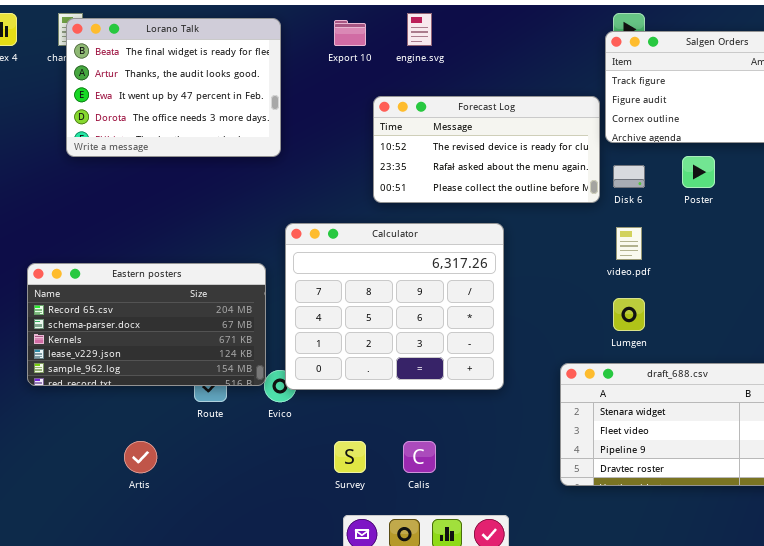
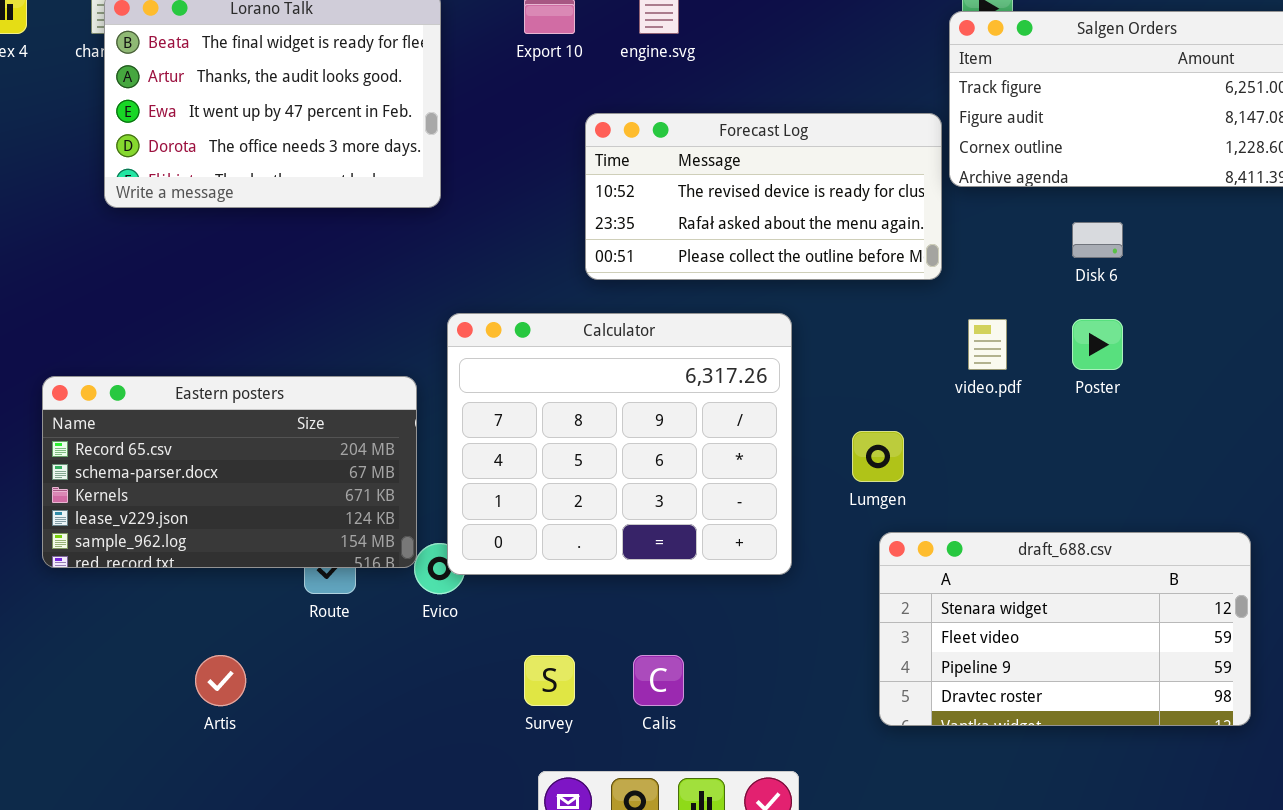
Poster: [682,156,715,188] -> [1072,319,1123,370], moved
Disk 6: [613,165,645,188] -> [1072,222,1123,258], moved
Lumgen: [613,298,645,331] -> [852,431,904,482], moved

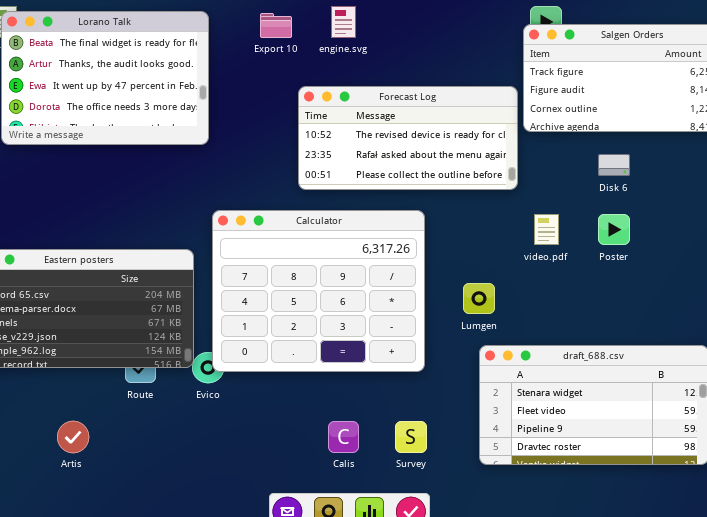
Survey: [524,655,575,706] -> [395,421,427,453], moved

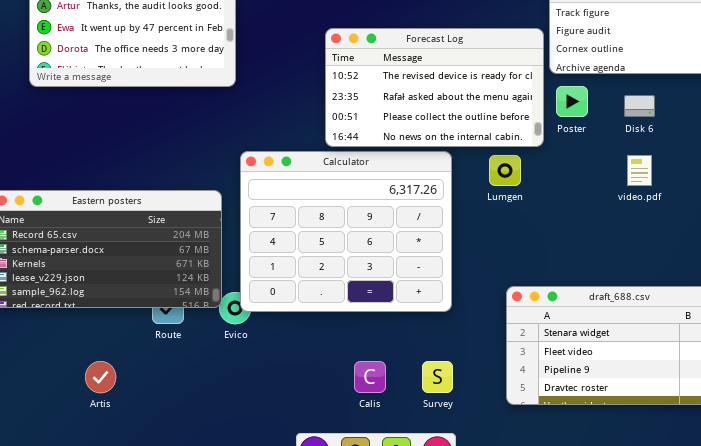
Forecast Log: [298,86,518,190] -> [325,28,544,147], resized
video.pdf: [534,214,559,245] -> [627,155,652,186], moved
Poster: [598,214,630,245] -> [556,86,588,117], moved
Lumgen: [463,283,495,314] -> [489,155,521,186], moved

